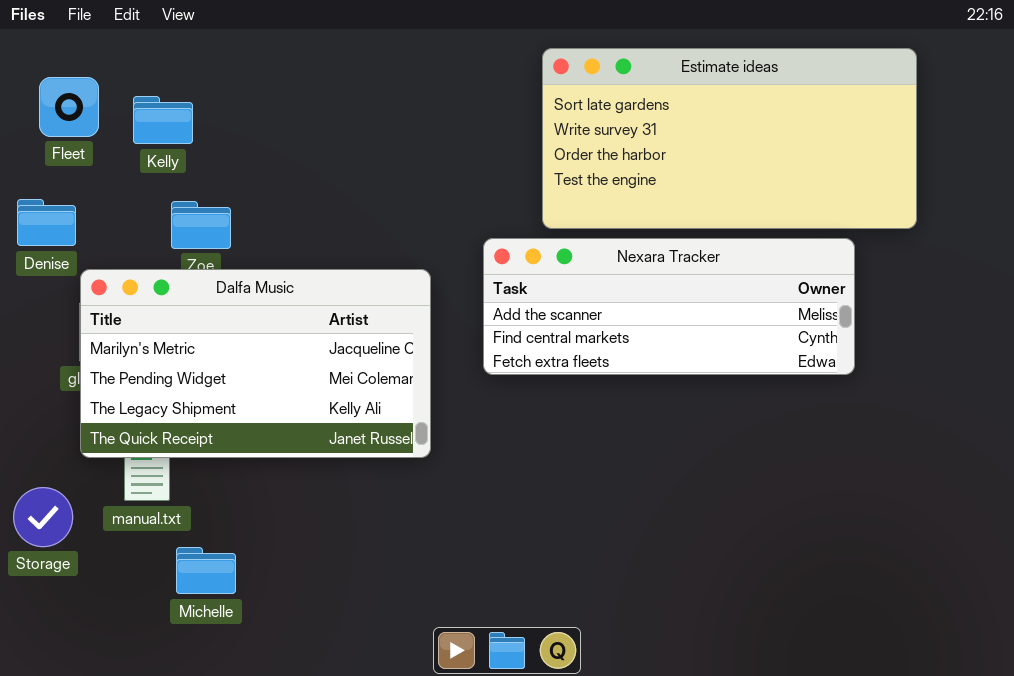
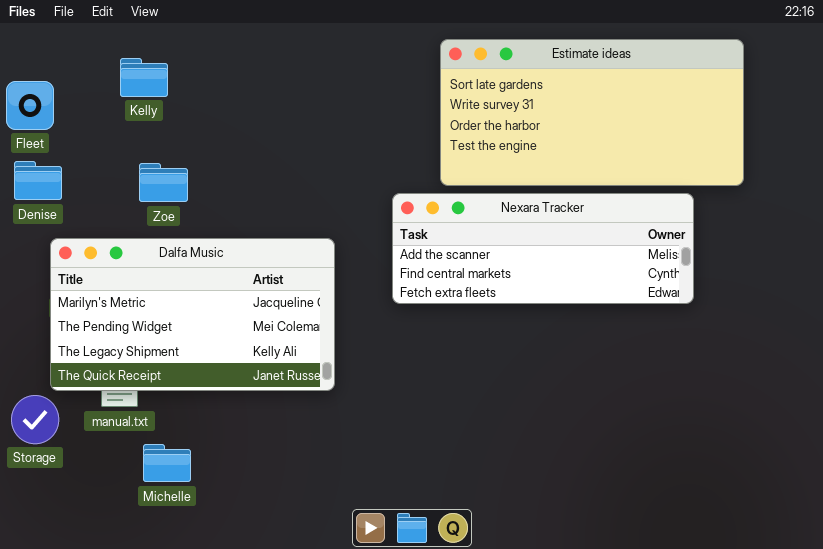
Fleet: [39,77,99,137] -> [6,81,54,130], moved
Kelly: [133,96,193,144] -> [120,58,168,97], moved
Dalfa Music: [80,269,431,458] -> [50,238,335,391], moved

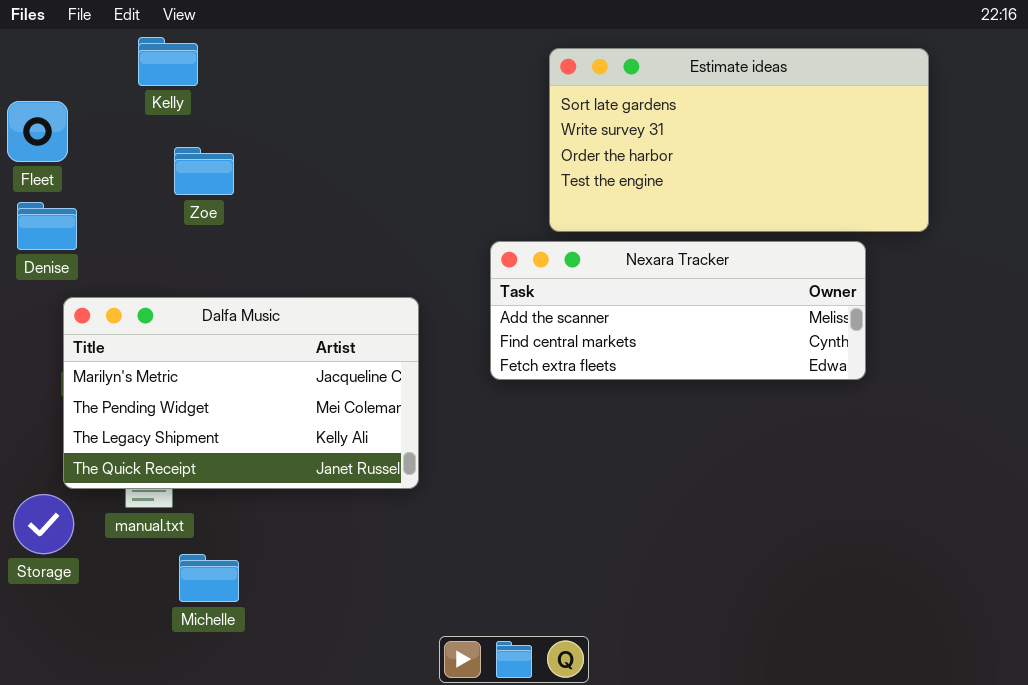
Kelly: [120,58,168,97] -> [138,37,198,86], moved
Zoe: [139,163,188,202] -> [174,147,234,195], moved

